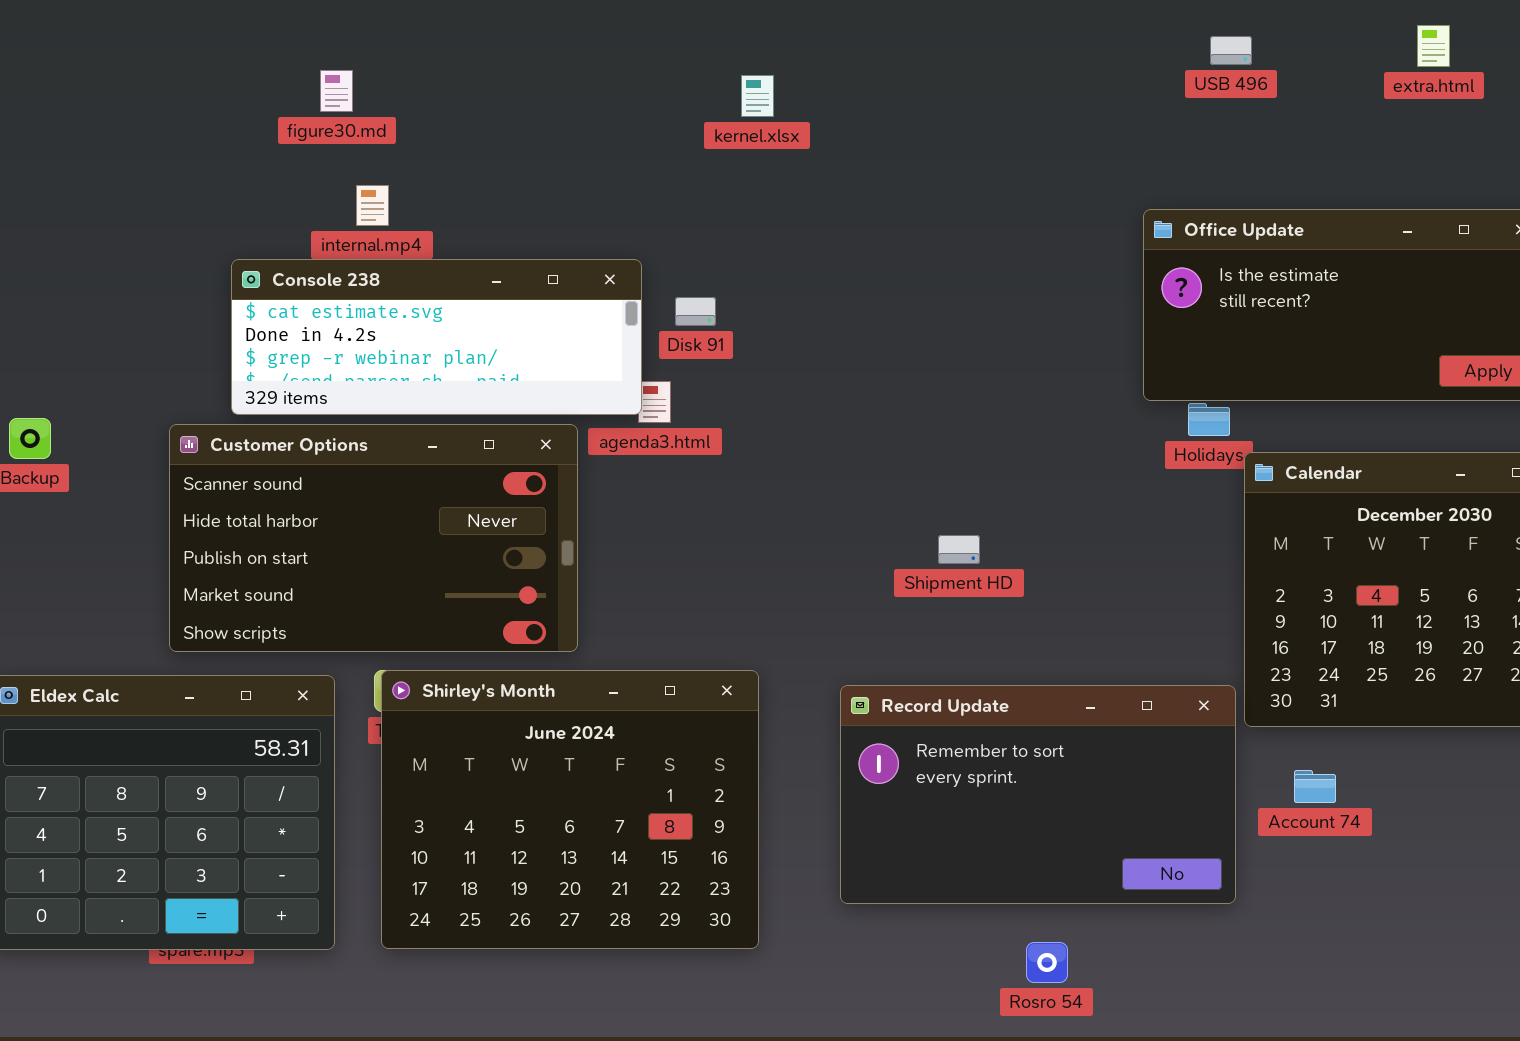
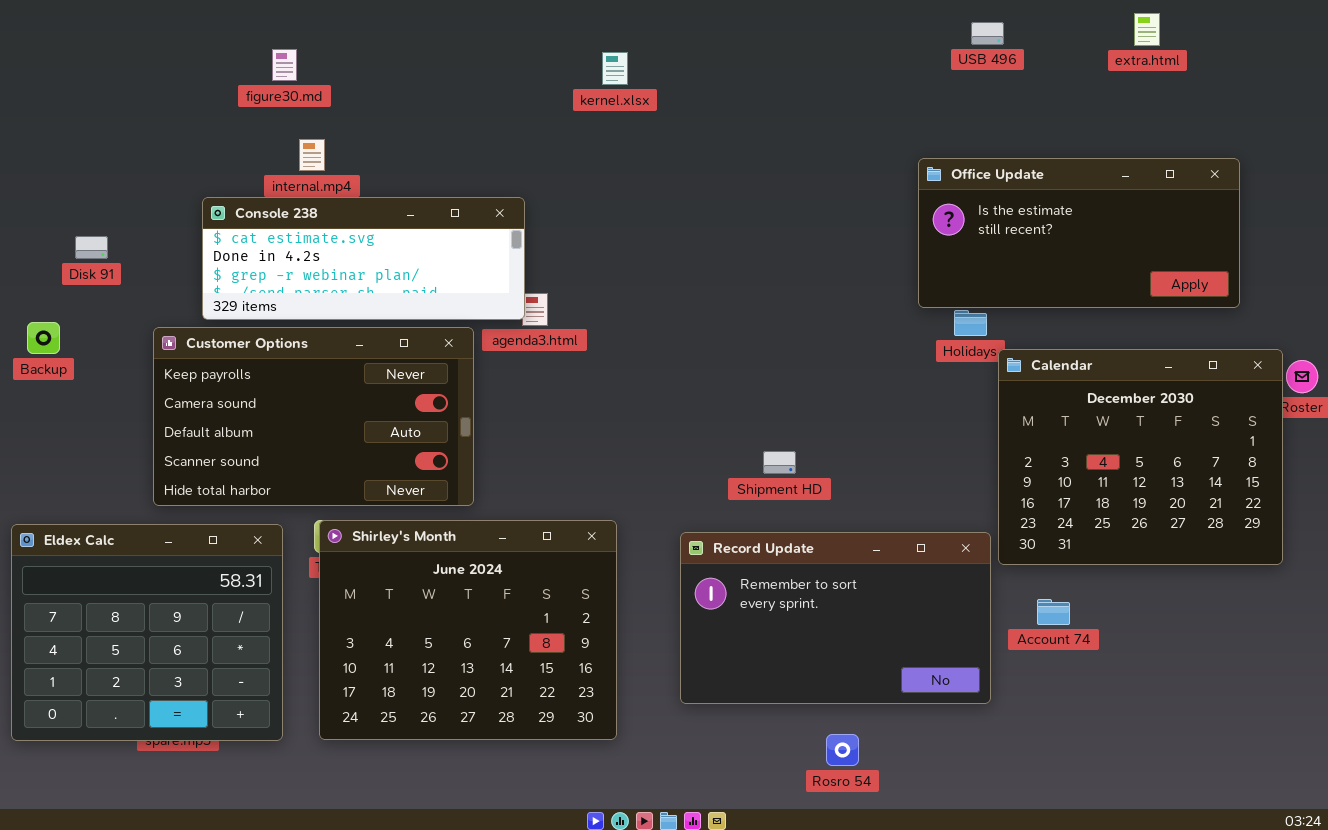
Disk 91: [675,297,716,326] -> [75,236,108,259], moved
Customer Options: [169,424,578,652] -> [153,327,474,506], scrolled up 3 rows
Shipment HD: [938,535,980,564] -> [763,451,796,474], moved

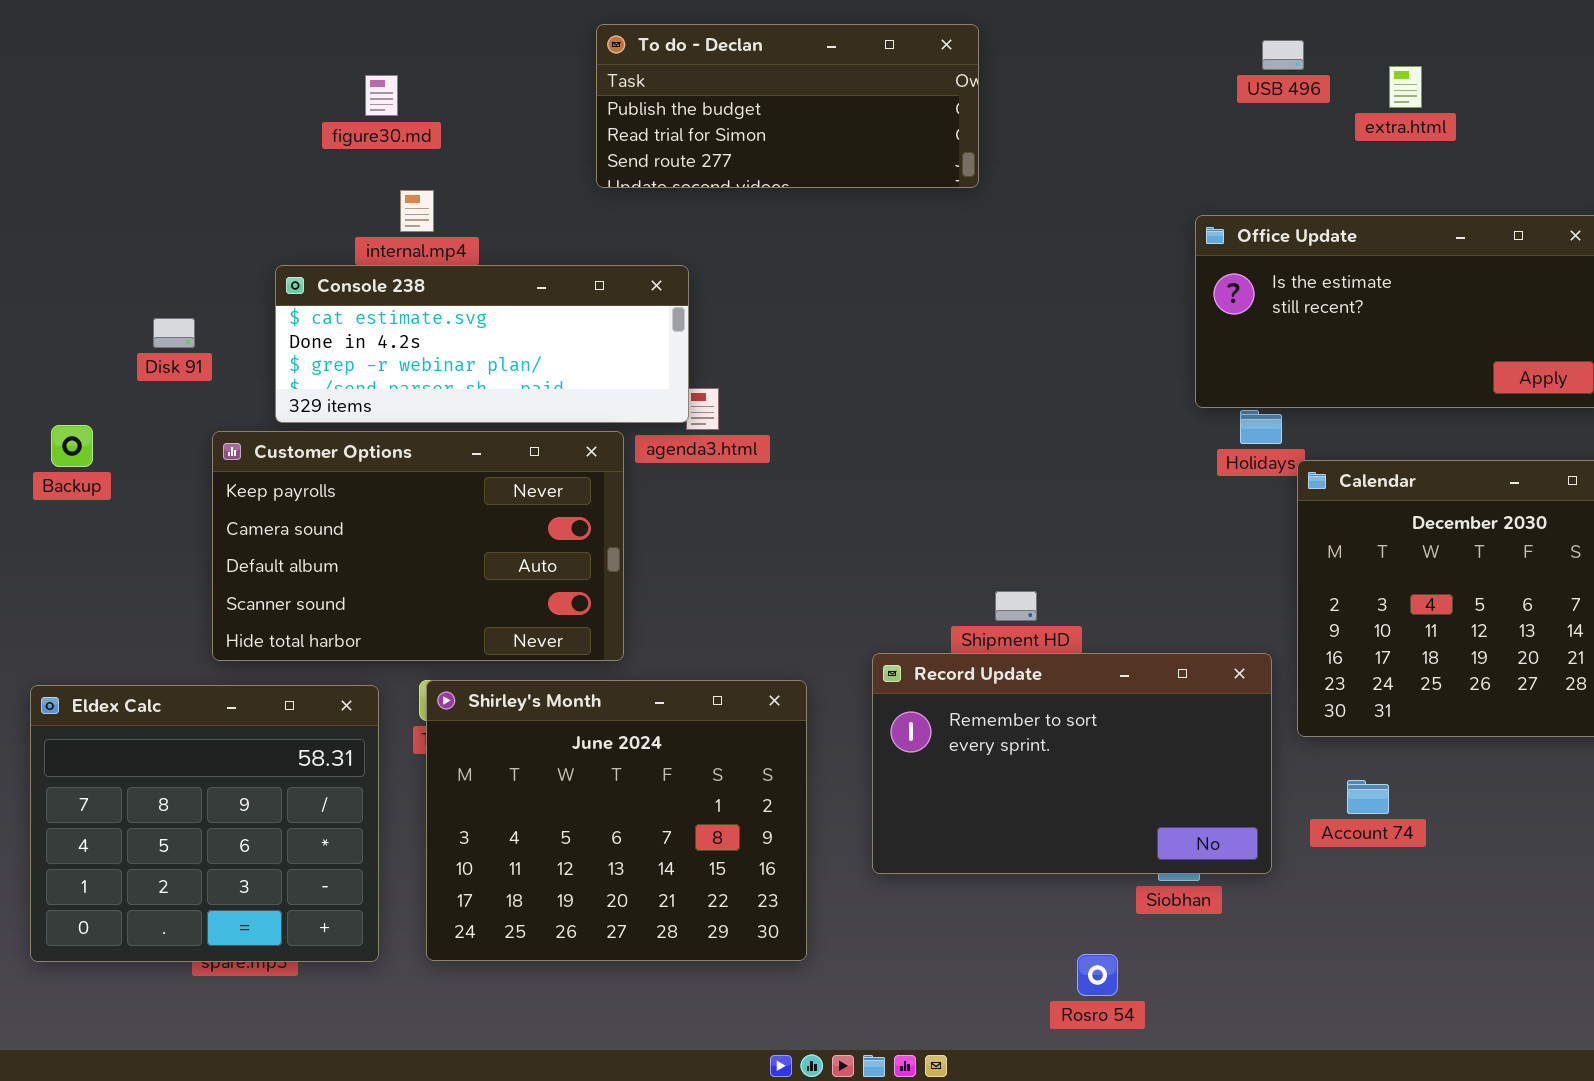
To do - Declan: none -> [596,24,979,188], opened
extra.html: [1134,13,1160,46] -> [1389,66,1422,108], moved
Disk 91: [75,236,108,259] -> [153,318,195,348], moved
Record Update: [680,532,991,704] -> [872,653,1272,874], moved

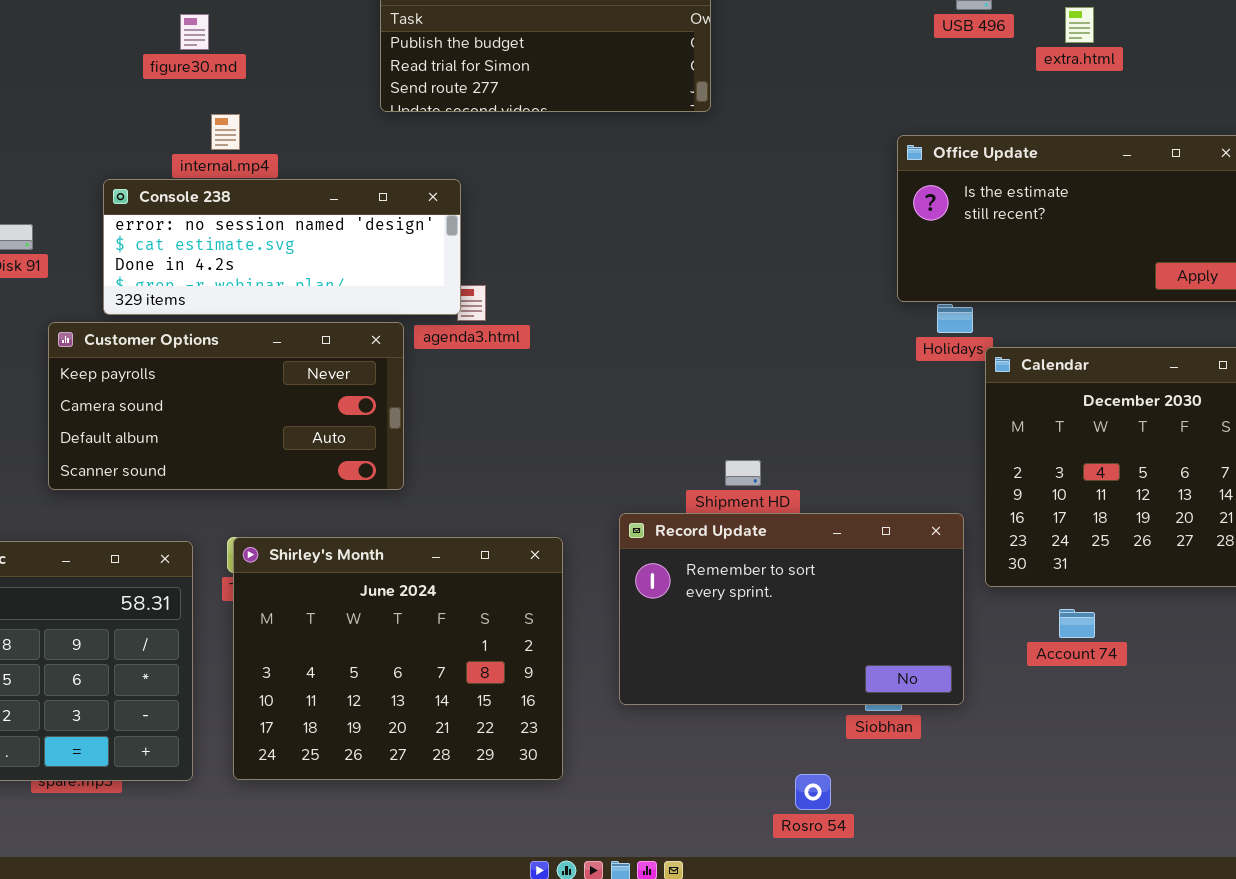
Console 238: [275,265,689,423] -> [103,179,461,315], scrolled up 1 row
Customer Options: [212,431,624,661] -> [48,322,404,490], resized
Account 74: [1347,780,1389,814] -> [1059,609,1095,638], moved

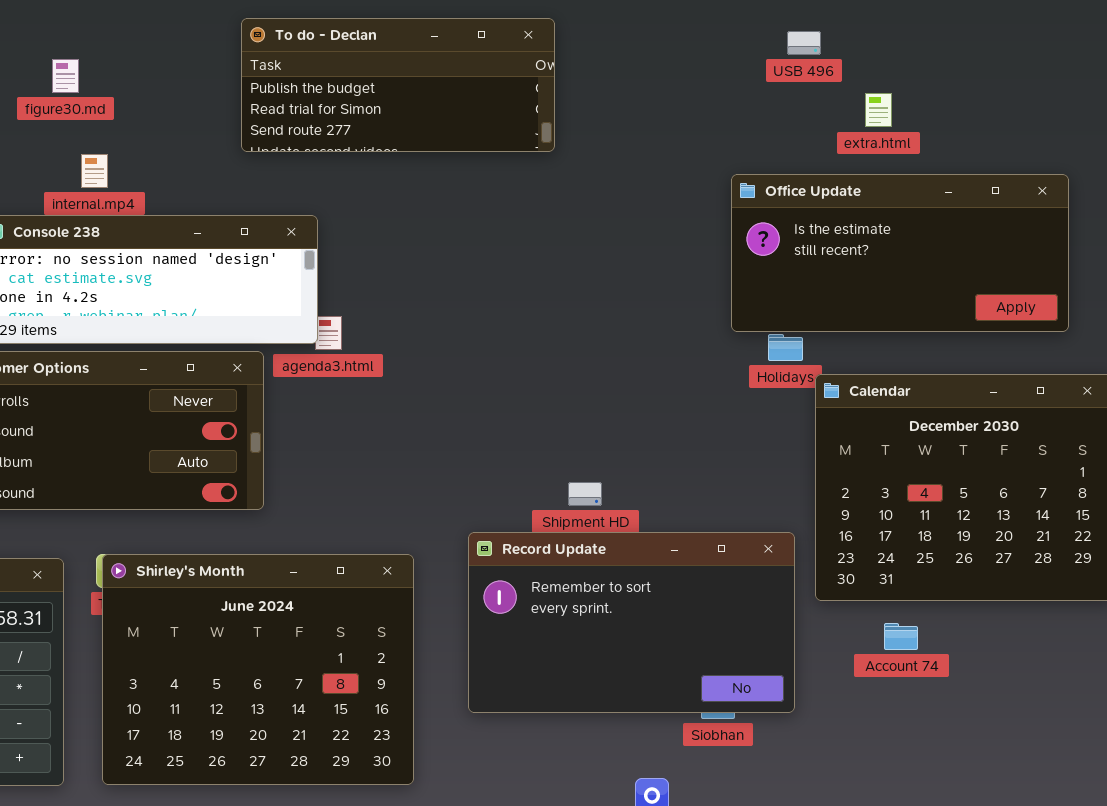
extra.html: [1065,7,1094,43] -> [865,93,892,127], moved

